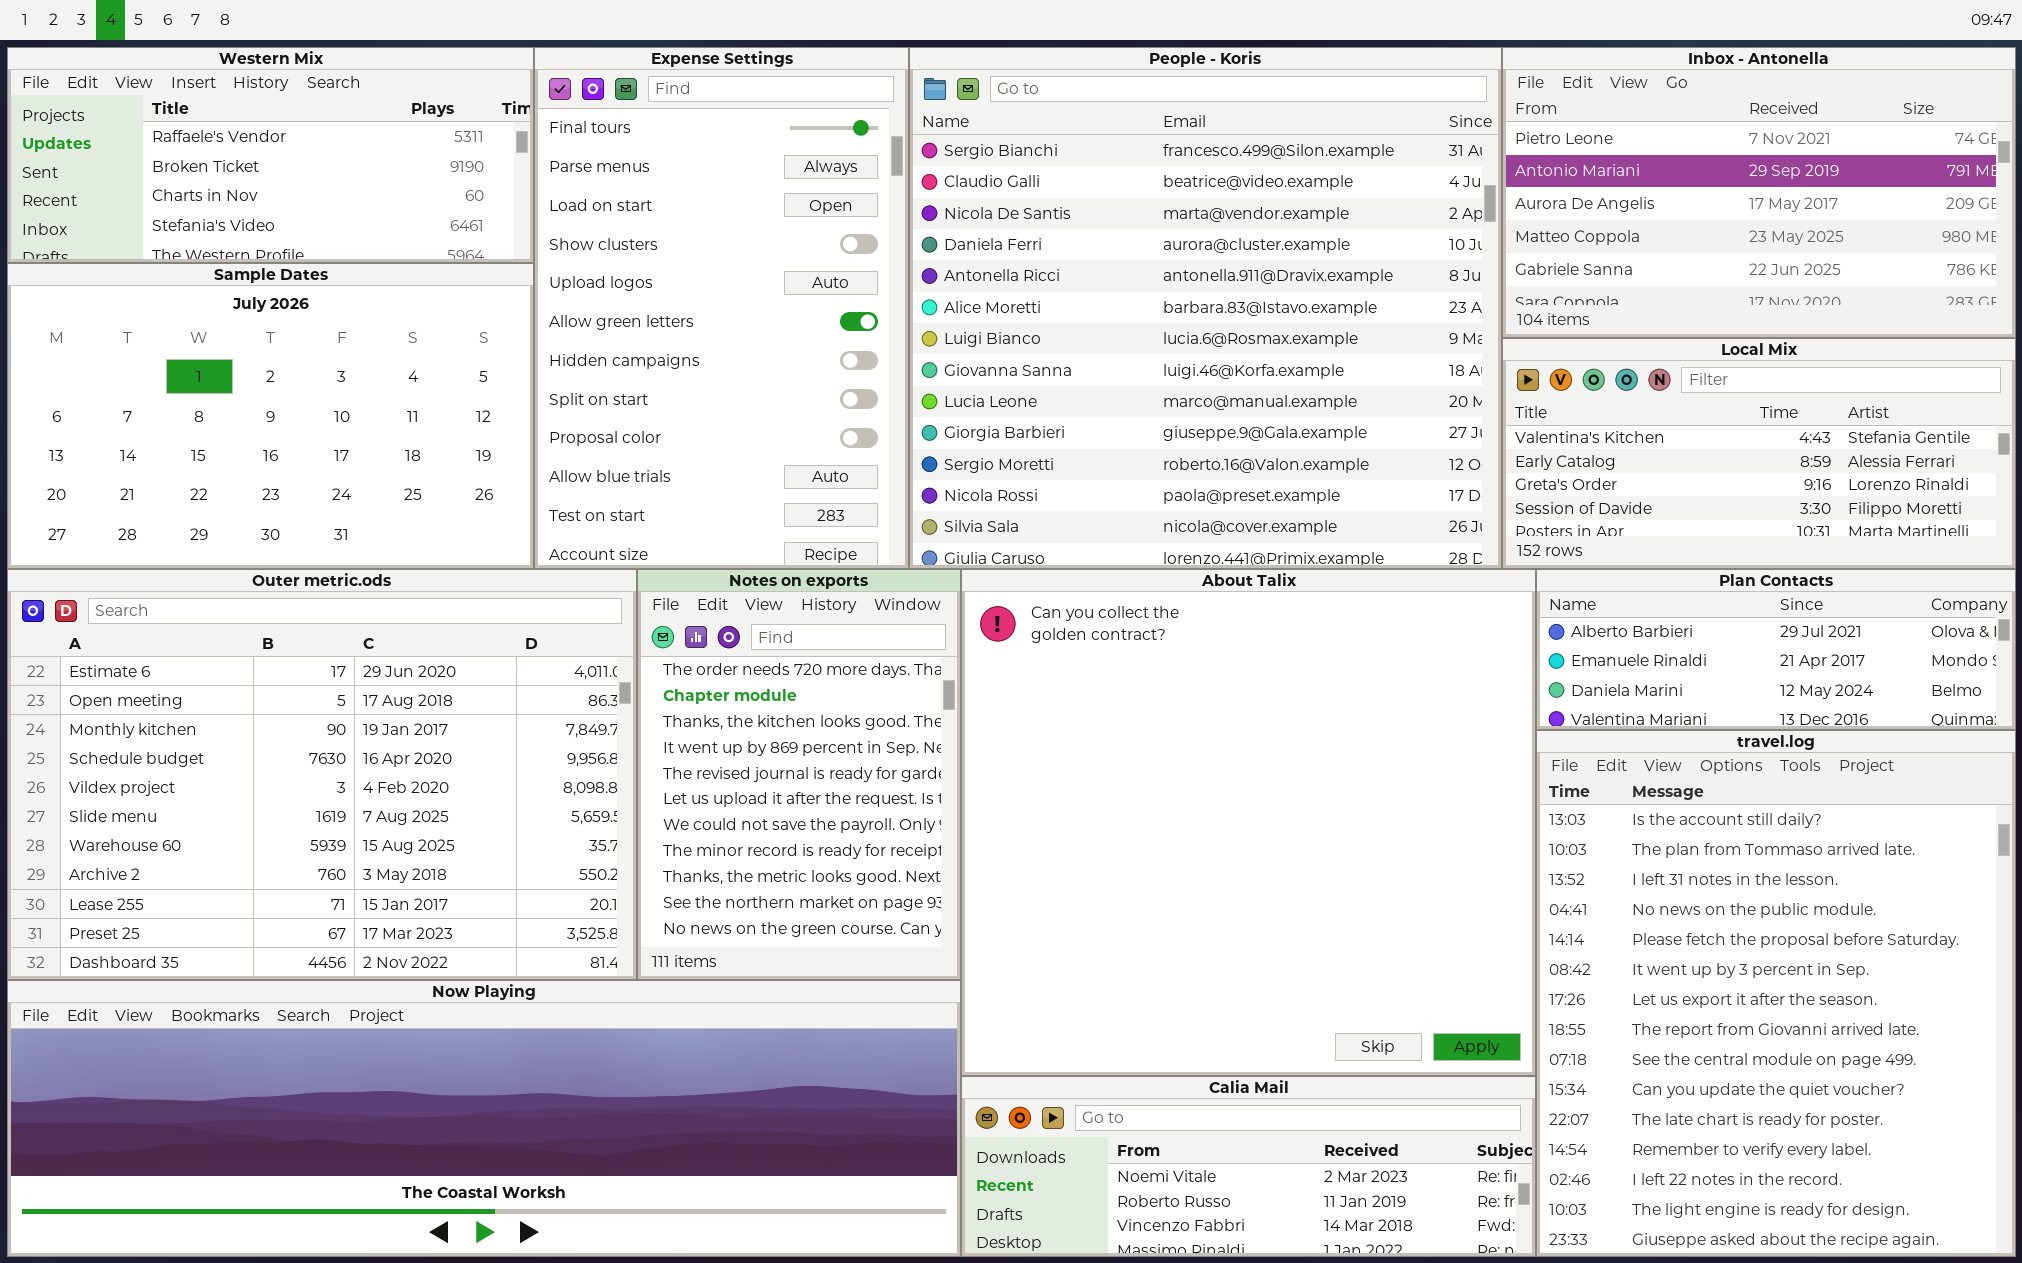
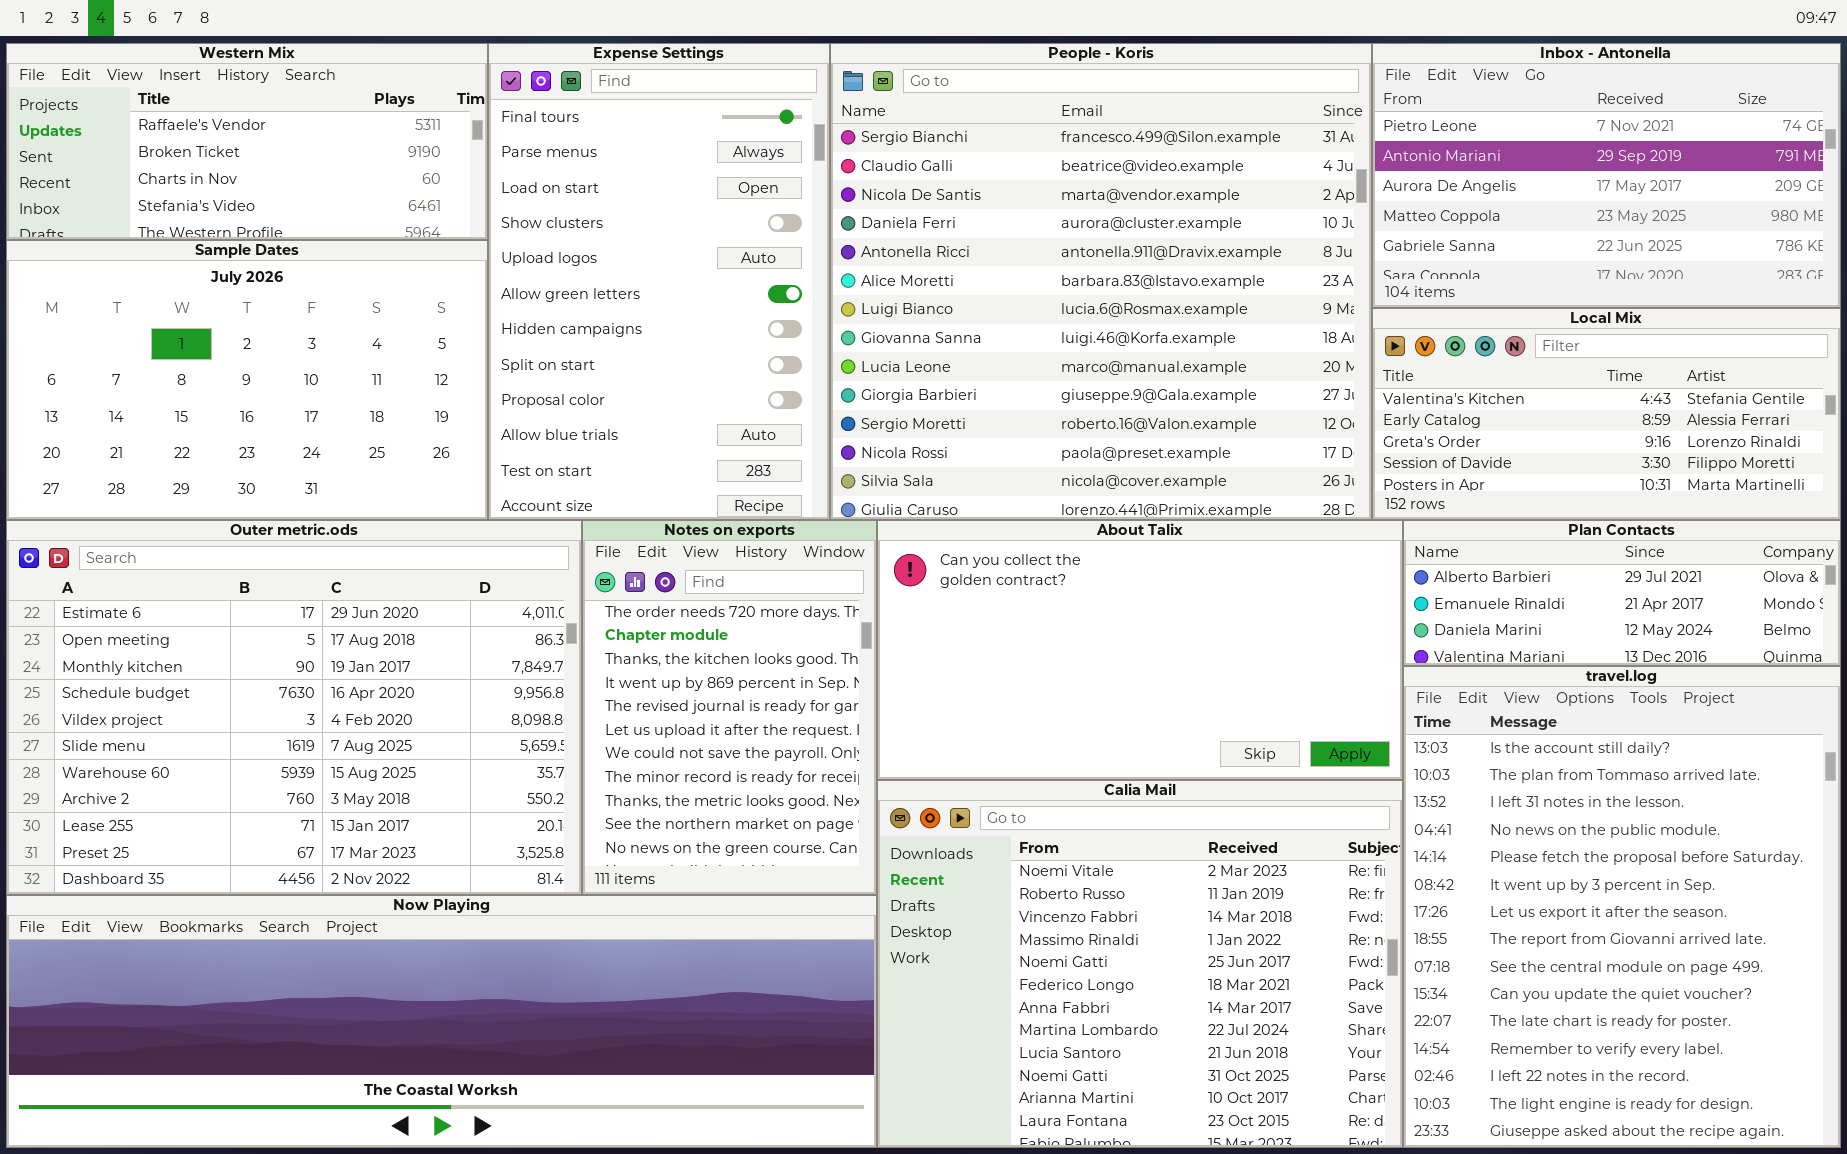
About Talix: [961,569,1536,1076] -> [877,520,1403,780], resized
Calia Mail: [961,1076,1536,1257] -> [877,780,1403,1148], resized

